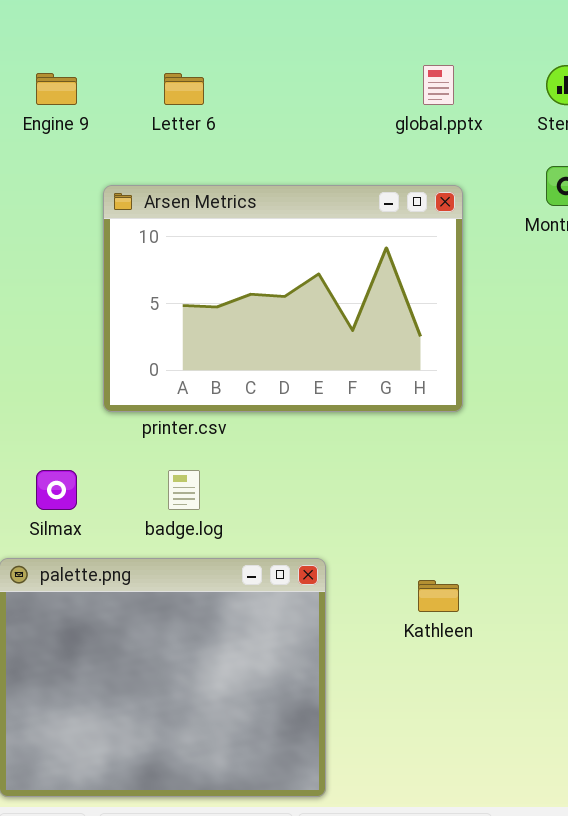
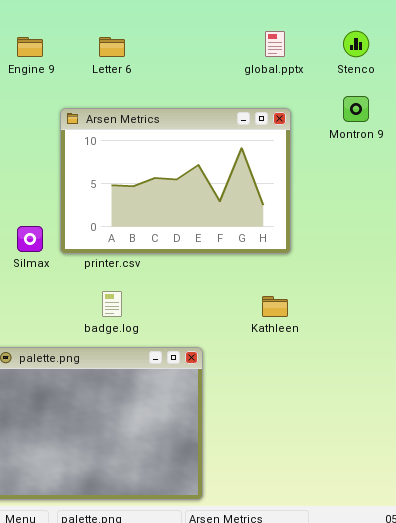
Silmax: [36,470,77,510] -> [17,226,43,252], moved
Kathleen: [418,580,459,612] -> [262,296,288,317], moved

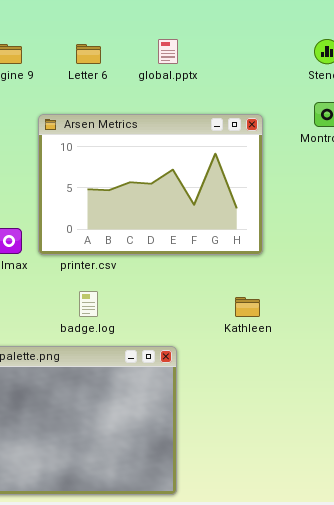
global.pptx: [265,31,285,57] -> [158,39,178,64], moved

